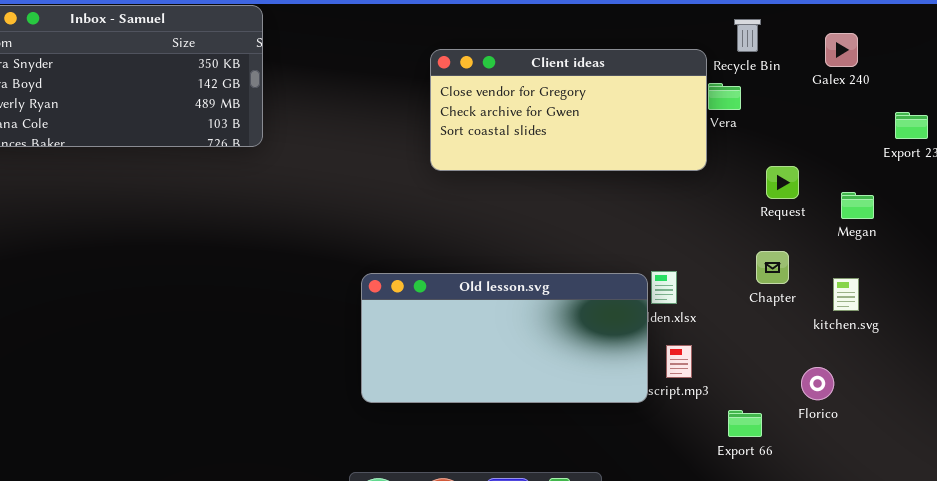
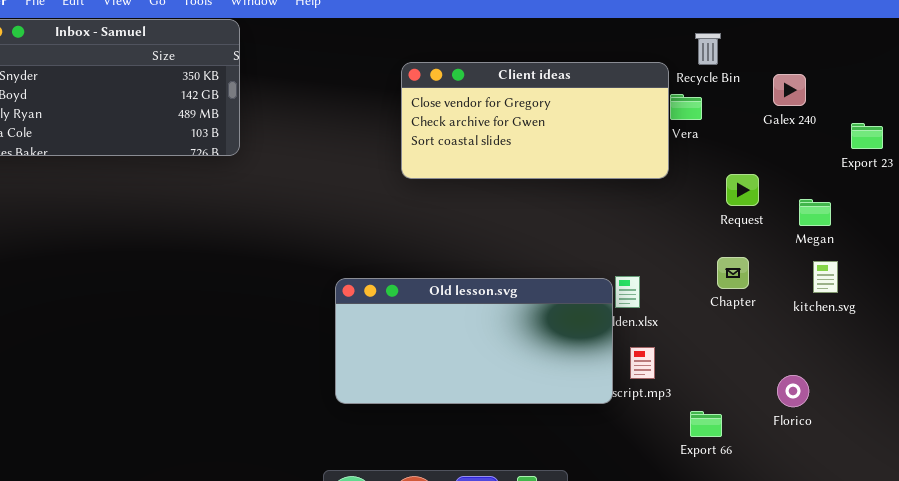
Galex 240: [825,33,858,67] -> [773,74,806,106], moved
kitchen.svg: [833,278,859,311] -> [813,261,838,293], moved
Florico: [801,367,834,400] -> [777,375,809,407], moved

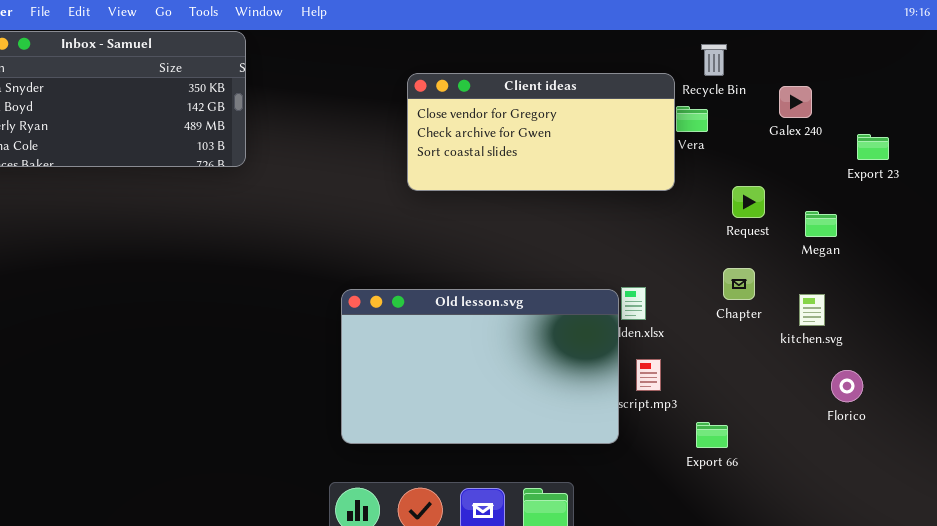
kitchen.svg: [813,261,838,293] -> [799,294,825,326], moved
Old lesson.svg: [335,278,613,404] -> [341,289,619,444], resized
Florico: [777,375,809,407] -> [831,370,863,402], moved

